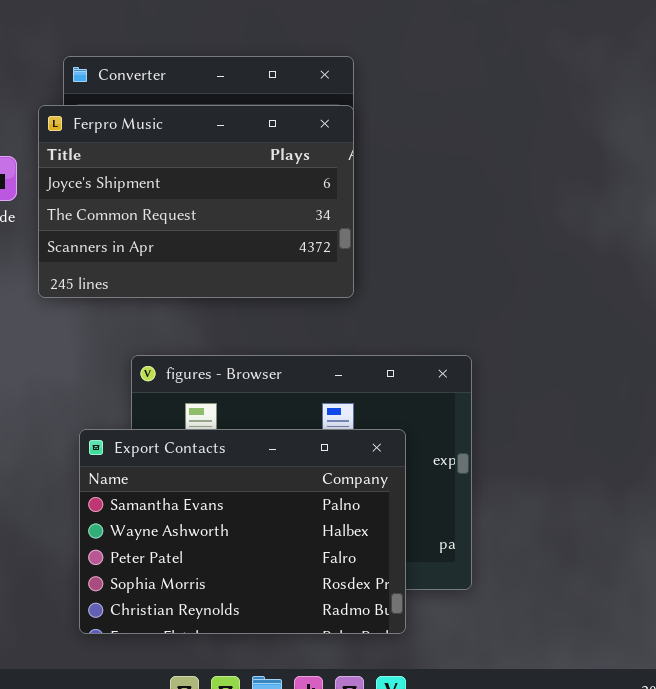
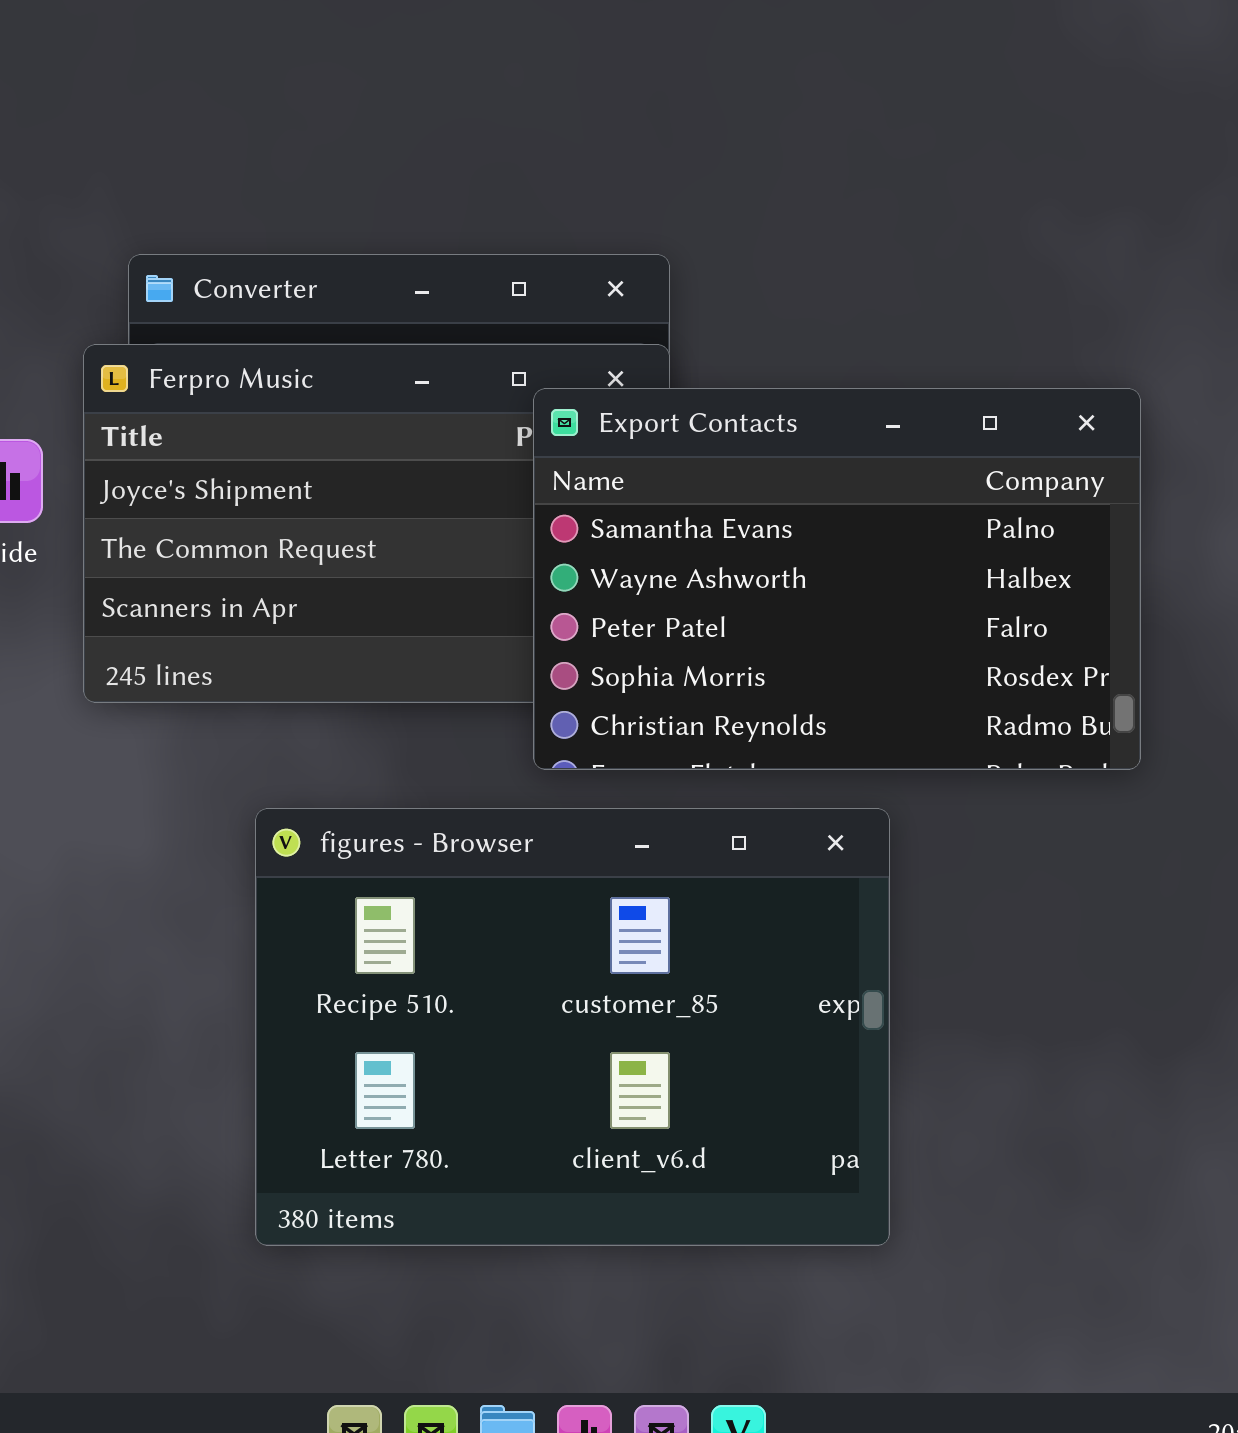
Export Contacts: [79,429,406,634] -> [533,388,1141,770], moved

